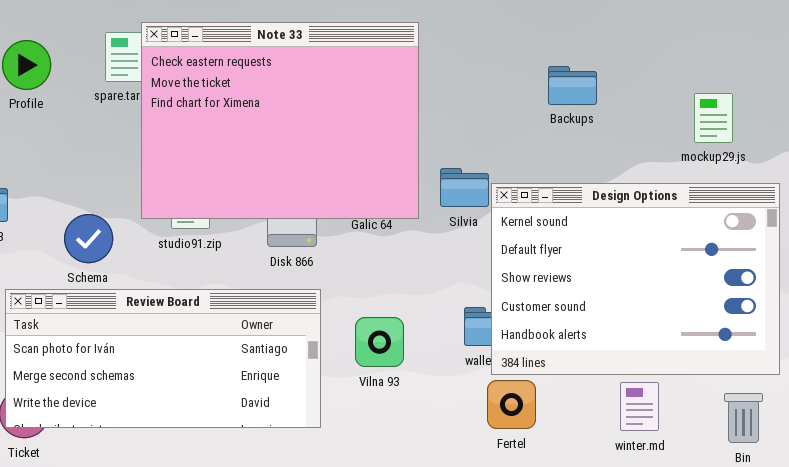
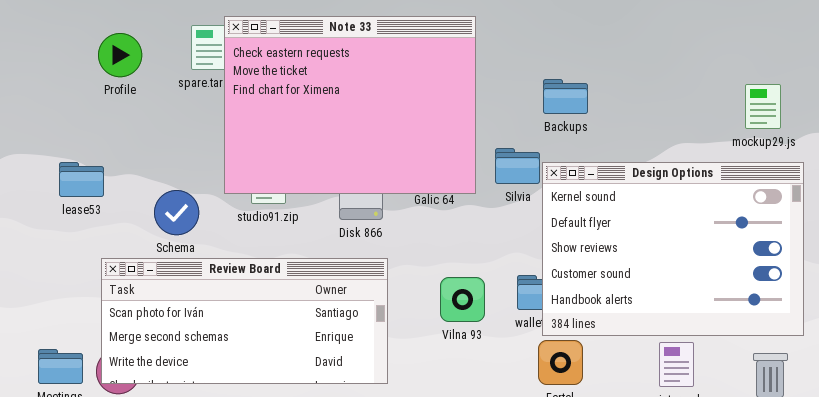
Backups: [548,66,597,105] -> [543,79,588,114], moved
mockup29.js: [694,93,733,143] -> [745,84,781,129], moved
Vilna 93: [355,317,404,367] -> [440,277,485,322], moved

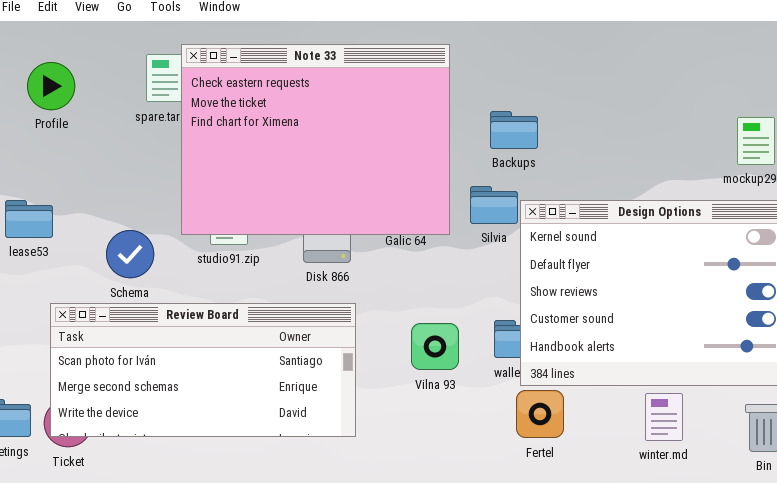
Profile: [98,33,142,77] -> [27,62,75,110], moved
Backups: [543,79,588,114] -> [490,111,538,149], moved

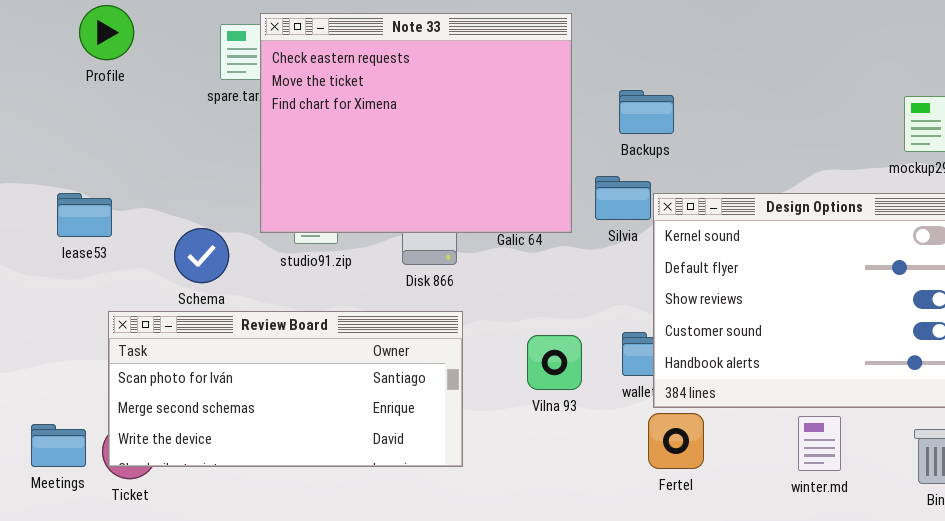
Profile: [27,62,75,110] -> [79,5,134,60], moved

